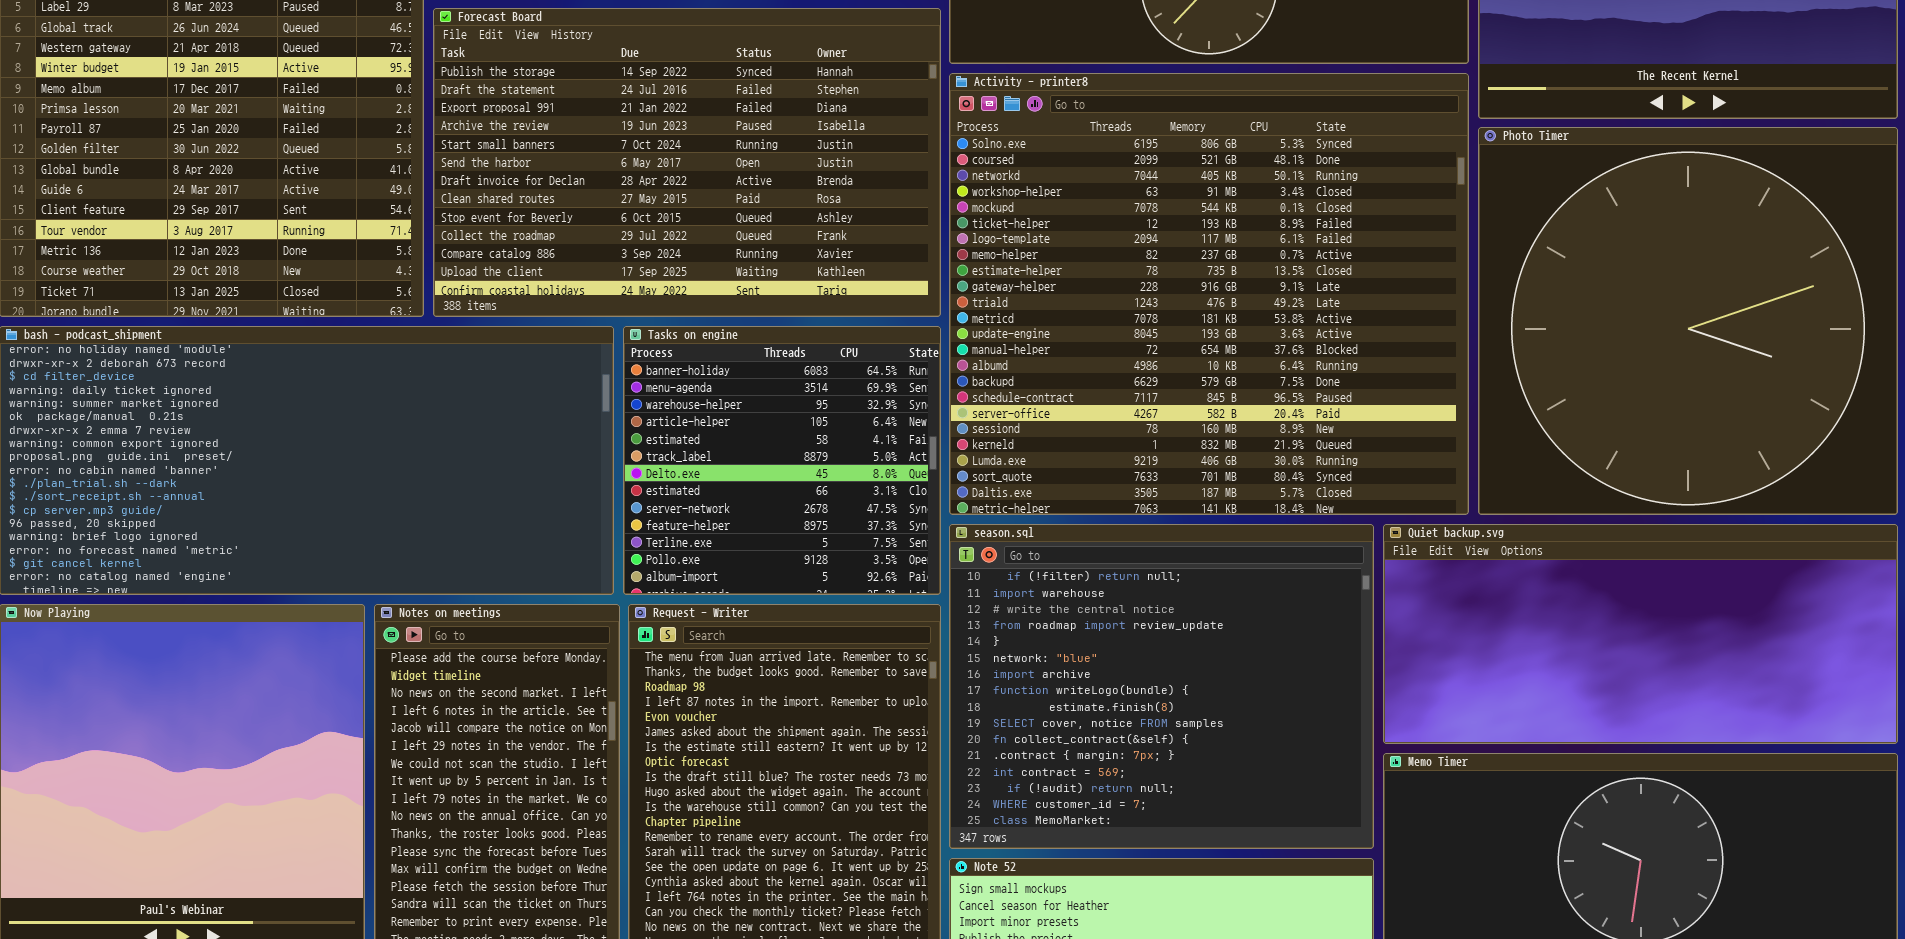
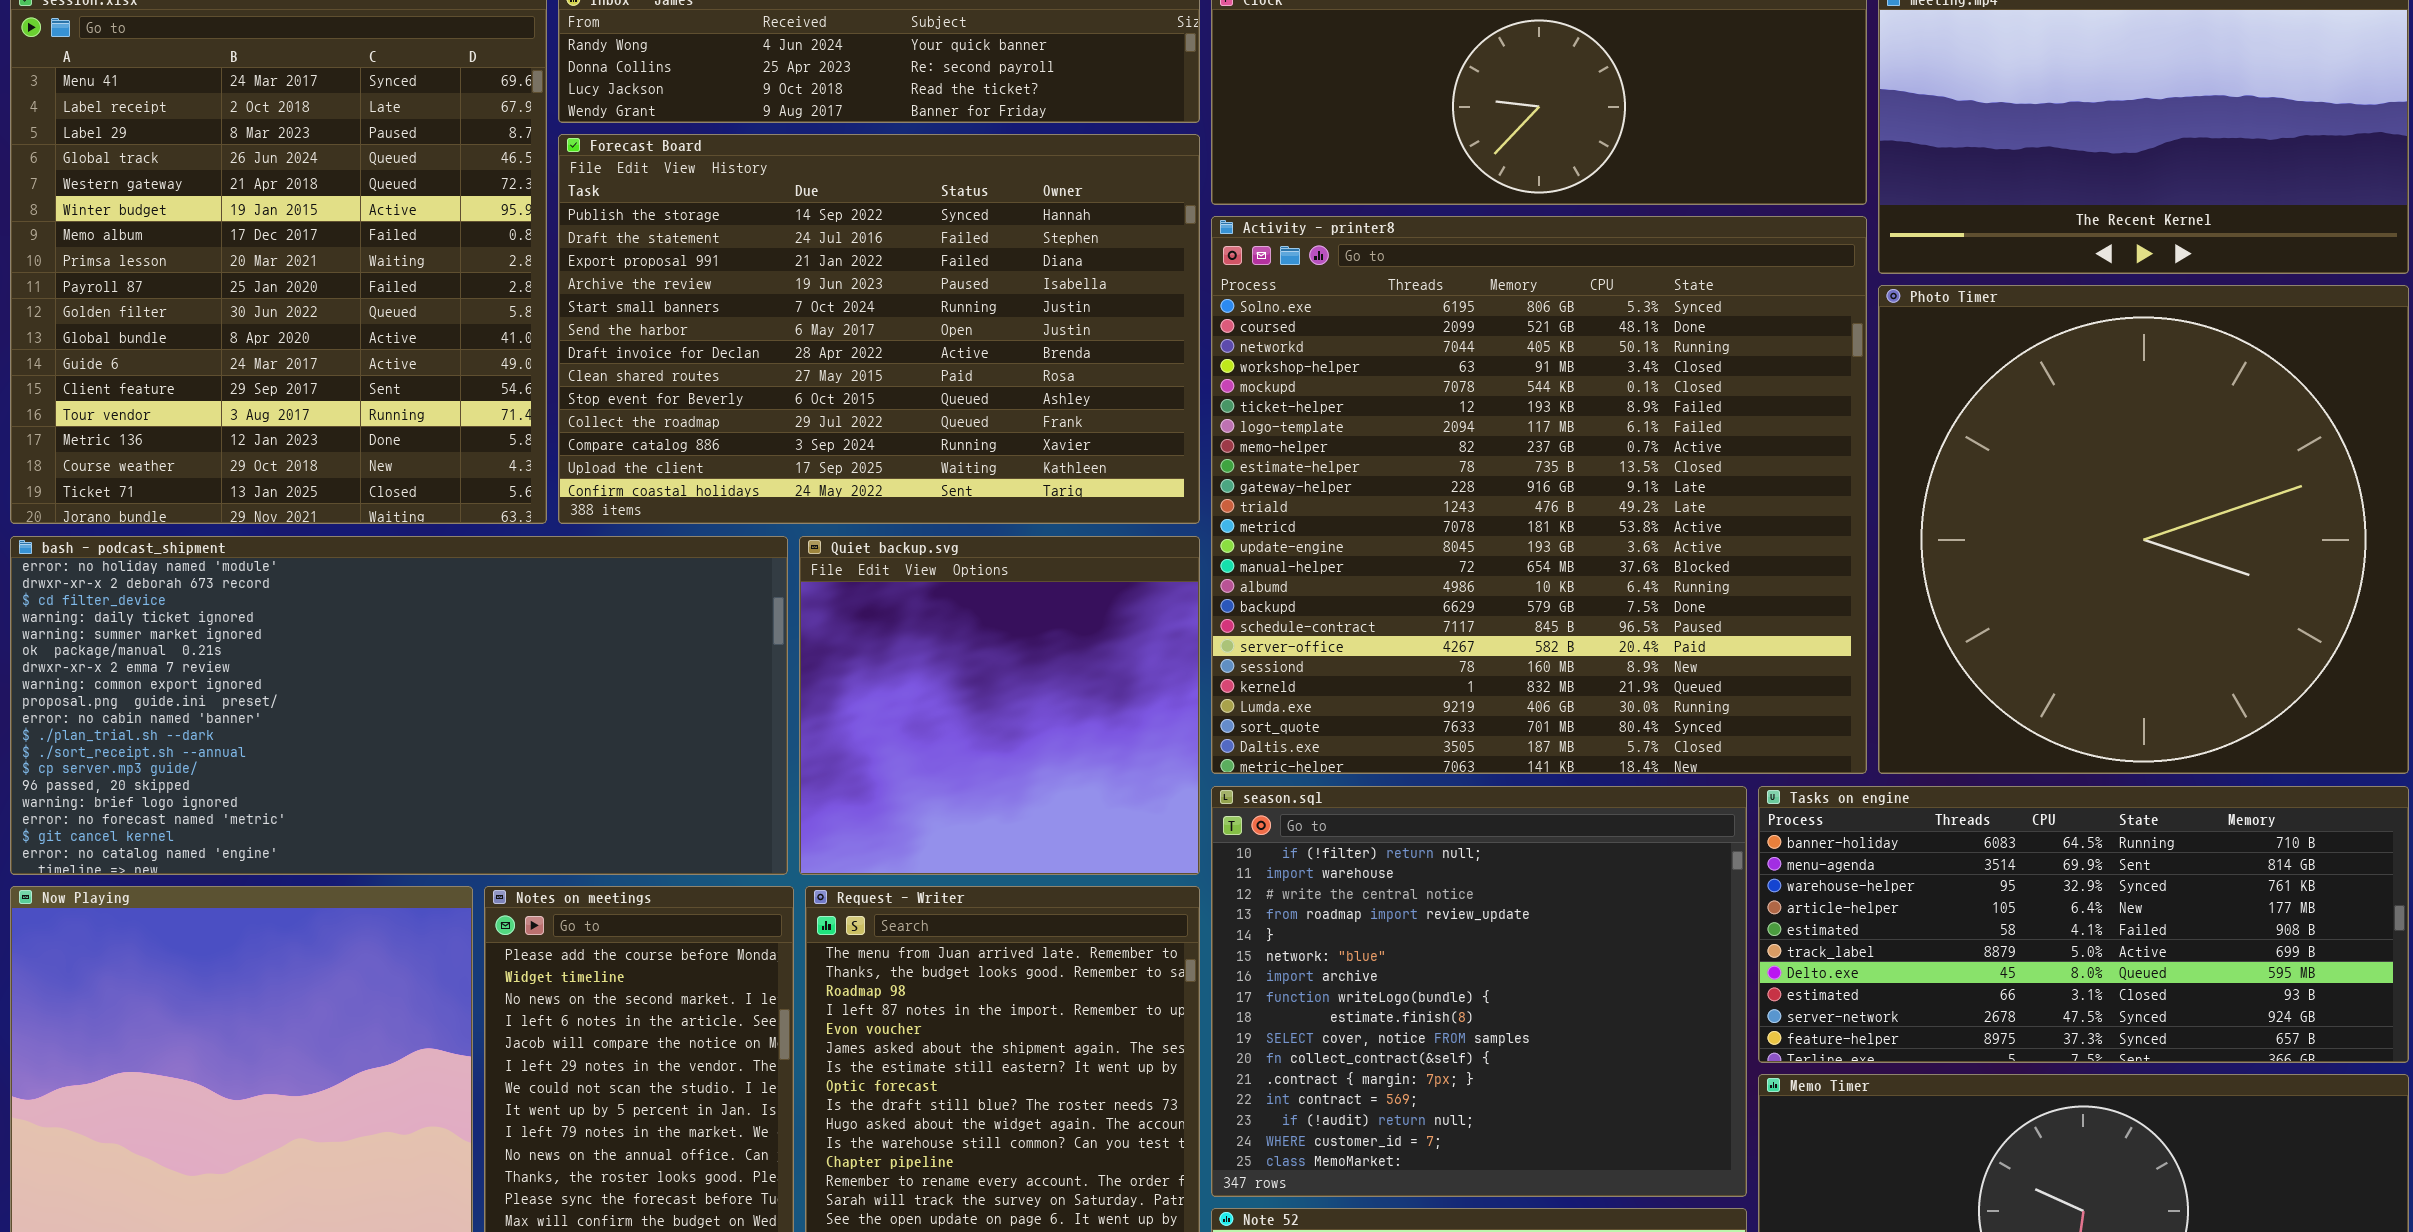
Tasks on engine: [623,326,941,595] -> [1758,786,2409,1063], moved, resized
Quiet backup.svg: [1383,524,1898,744] -> [799,536,1200,875], moved, resized

